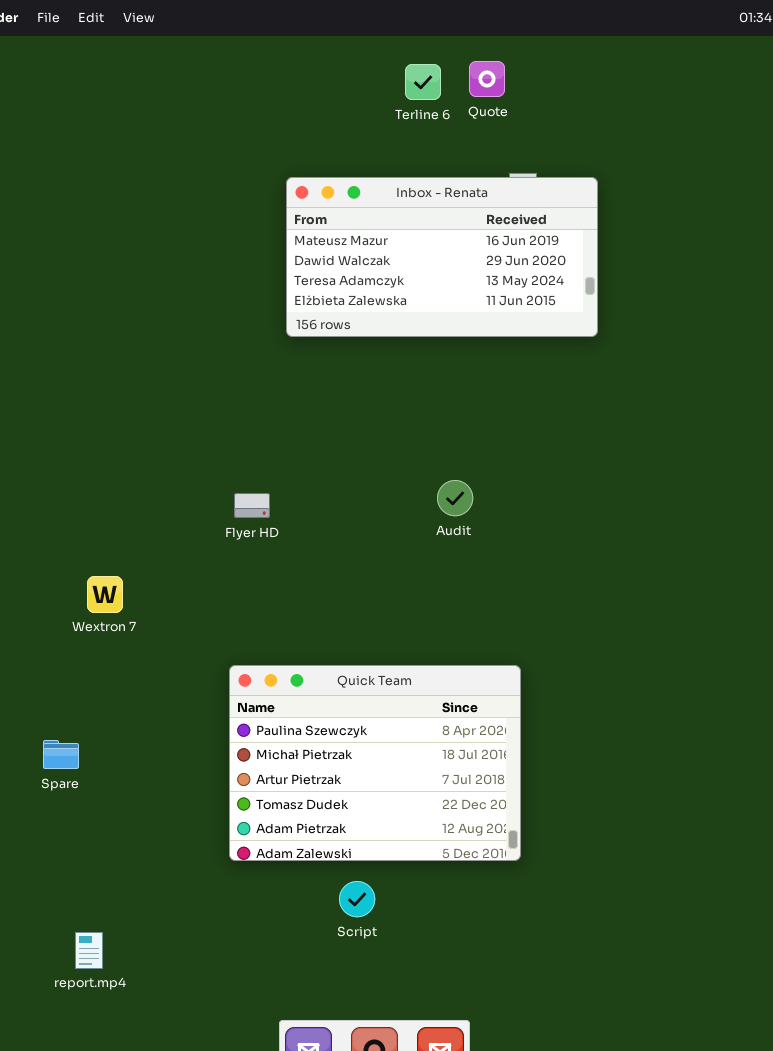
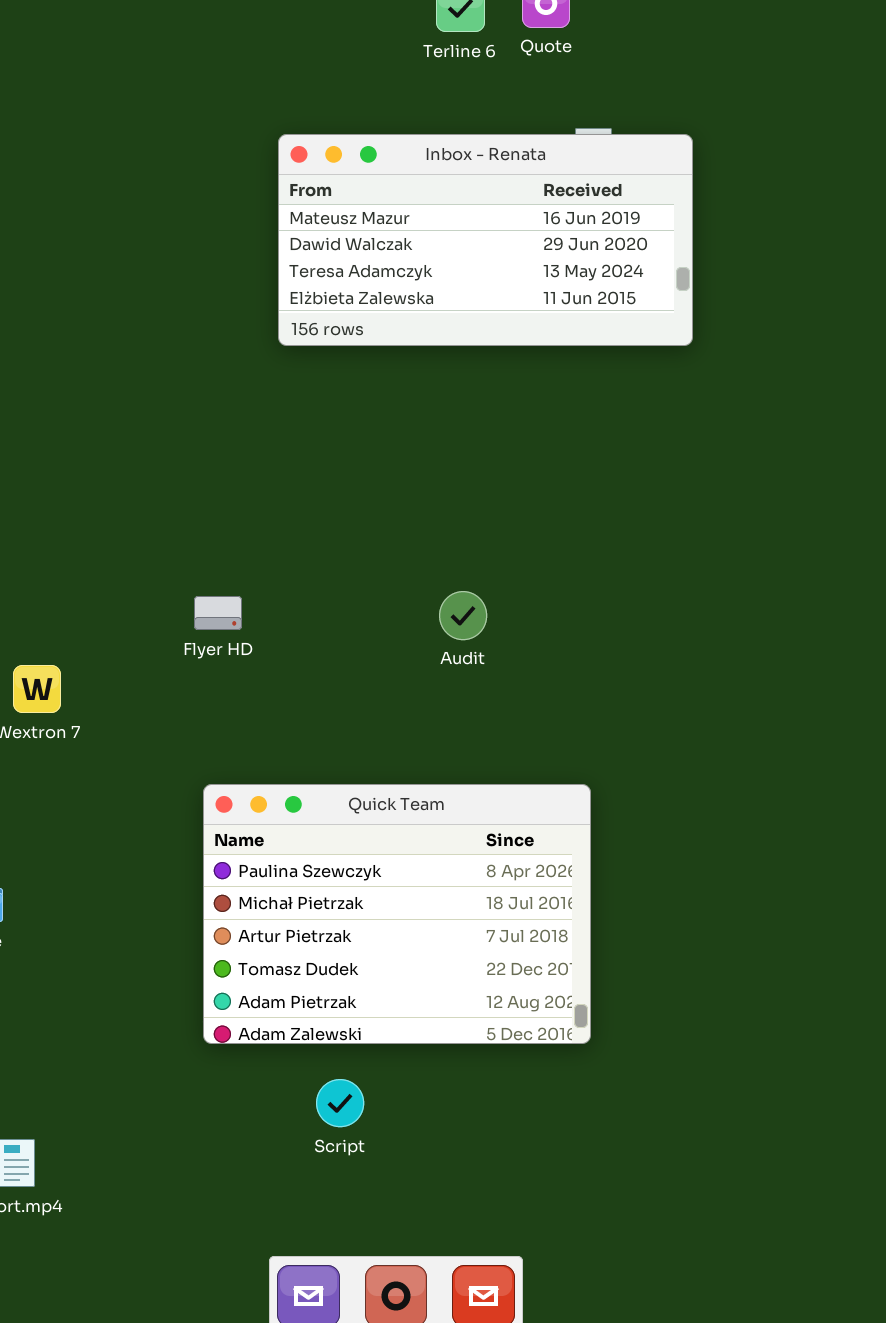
Audit: [437,480,473,516] -> [439,591,487,640], moved
Flyer HD: [234,493,270,518] -> [194,596,242,630], moved
Script: [339,881,375,917] -> [316,1079,364,1127], moved

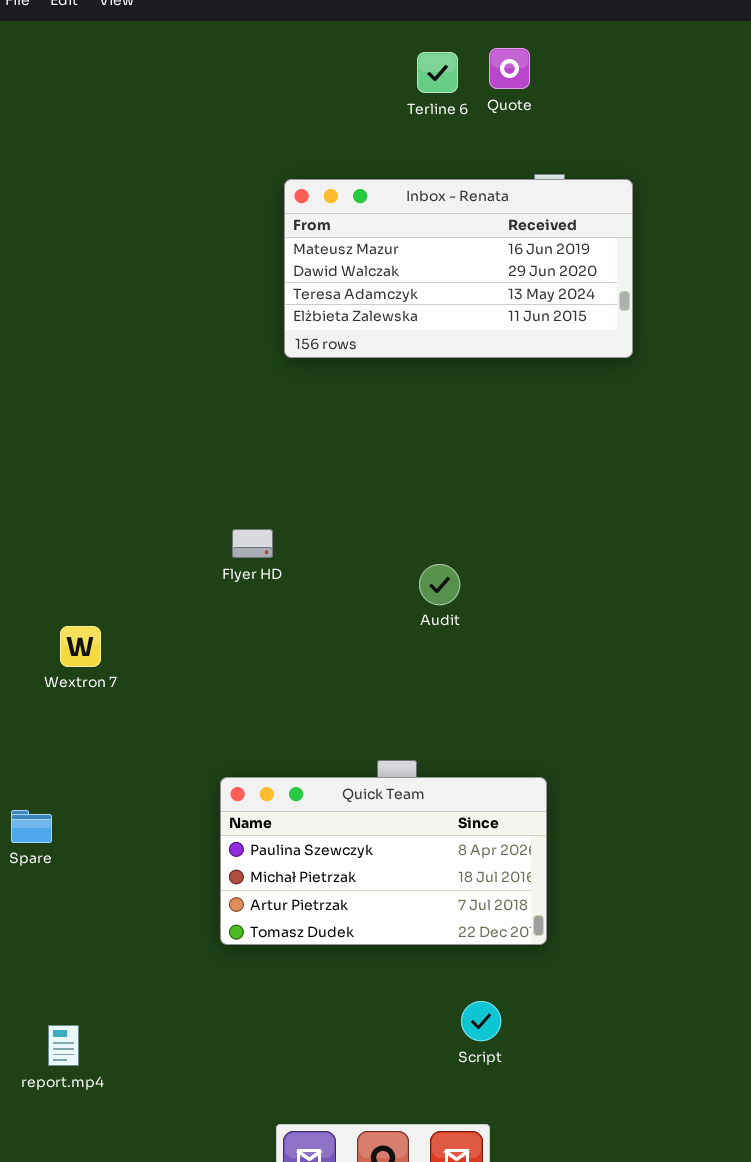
Flyer HD: [194,596,242,630] -> [232,529,273,558], moved
Quick Team: [203,784,591,1044] -> [220,777,547,945], resized
Script: [316,1079,364,1127] -> [461,1001,501,1041], moved

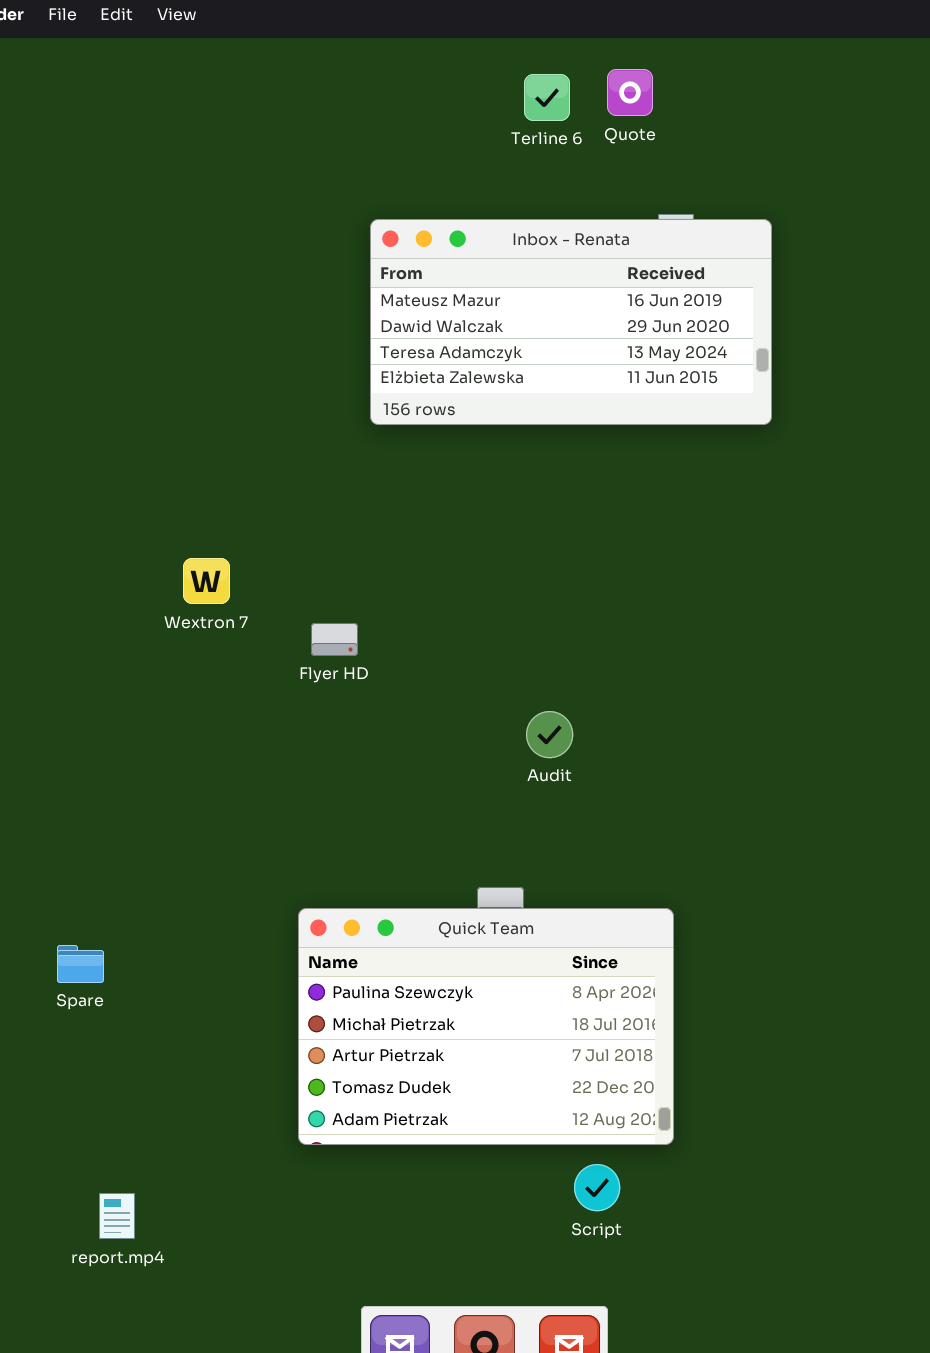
Audit: [419,564,460,605] -> [526,711,573,758], moved
Wextron 7: [60,626,101,667] -> [183,558,230,604], moved
Quick Team: [220,777,547,945] -> [298,908,674,1145], resized

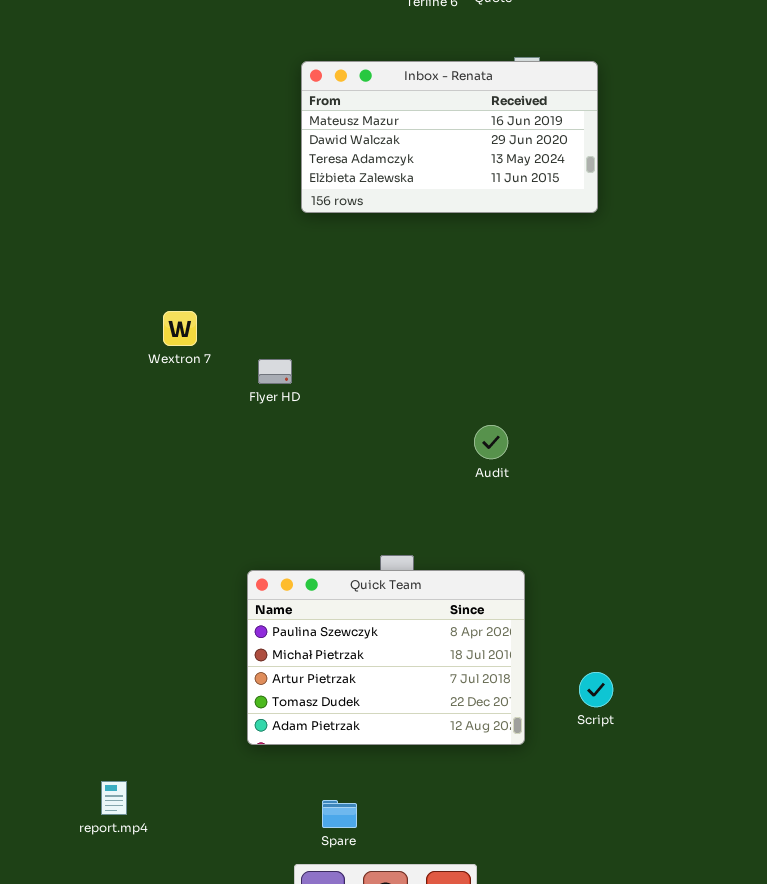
Audit: [526,711,573,758] -> [474,425,508,459], moved
Spare: [57,945,104,983] -> [322,800,357,828], moved
Script: [574,1164,620,1211] -> [579,672,613,707], moved

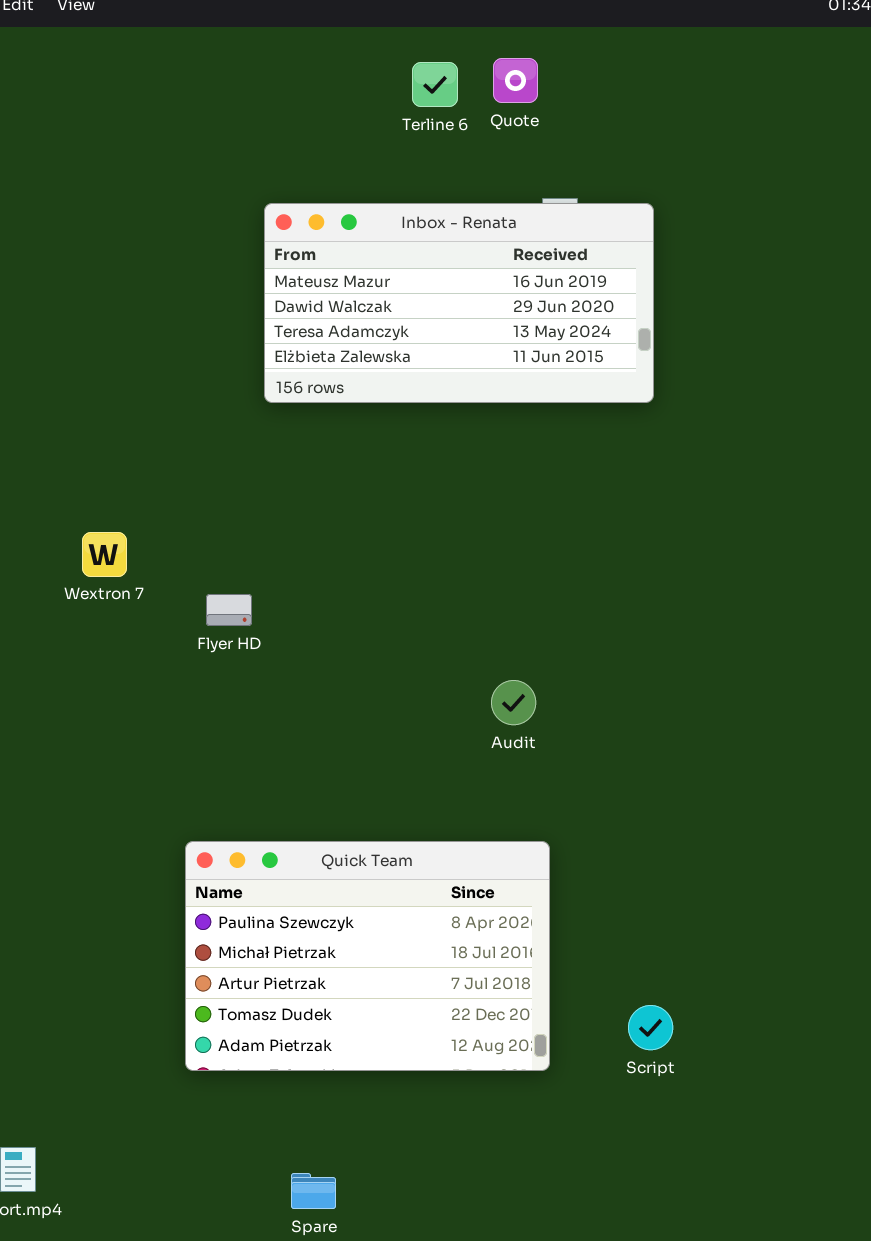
Quick Team: [247,570,525,745] -> [185,841,550,1071], moved

